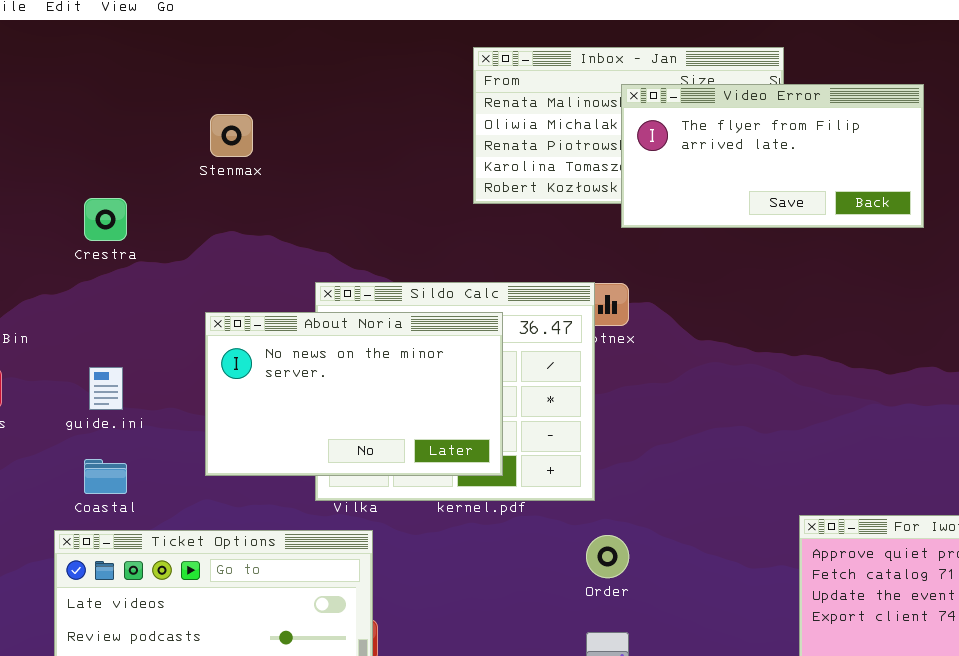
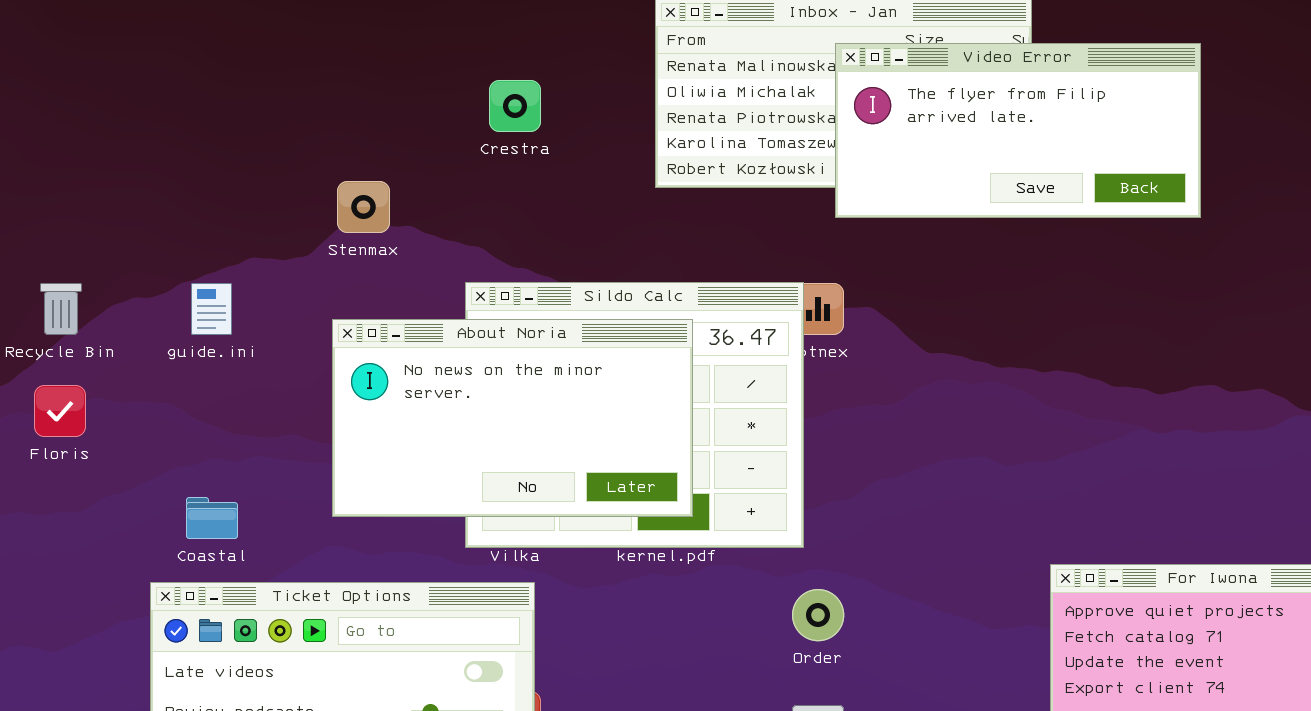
Stenmax: [210,114,253,157] -> [337,181,390,233], moved
Crestra: [84,198,127,241] -> [489,80,541,132], moved
guide.ini: [89,367,123,410] -> [191,283,232,335], moved

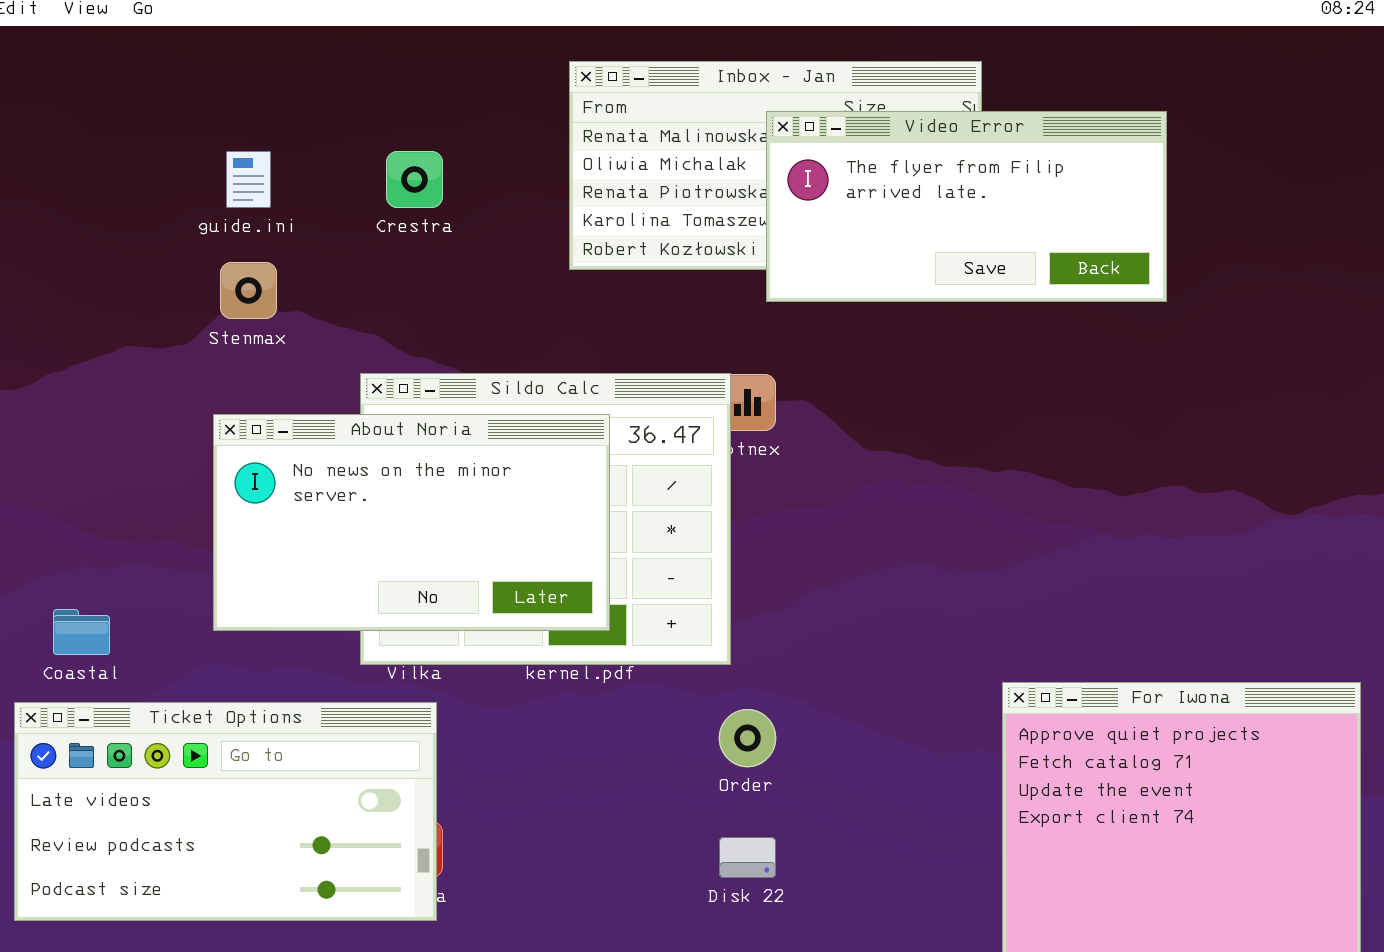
guide.ini: [191,283,232,335] -> [226,151,271,208], moved

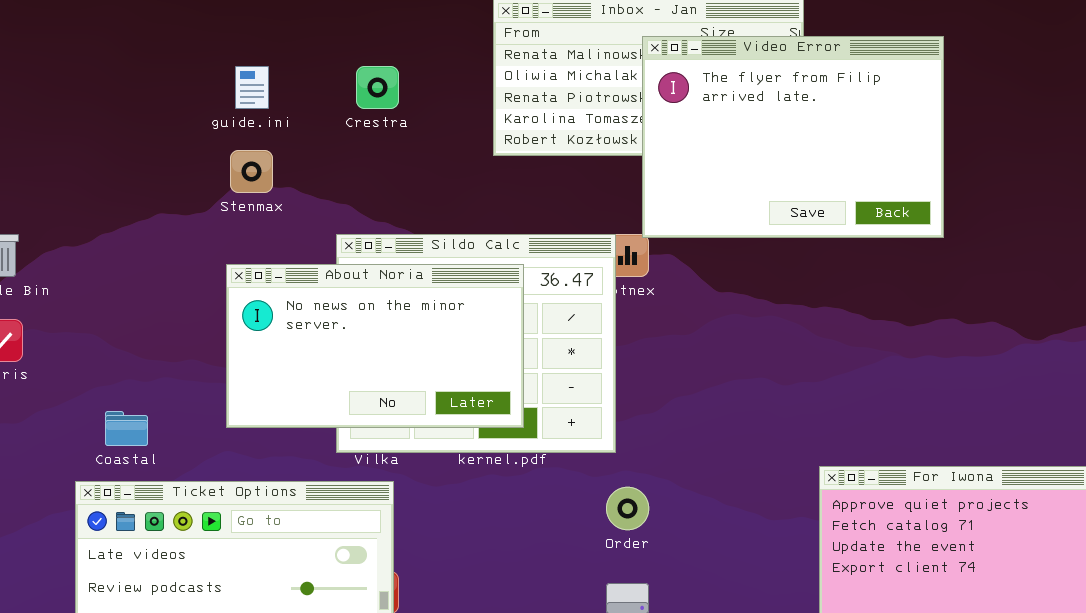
Video Error: [766,111,1167,302] -> [642,36,944,238], resized

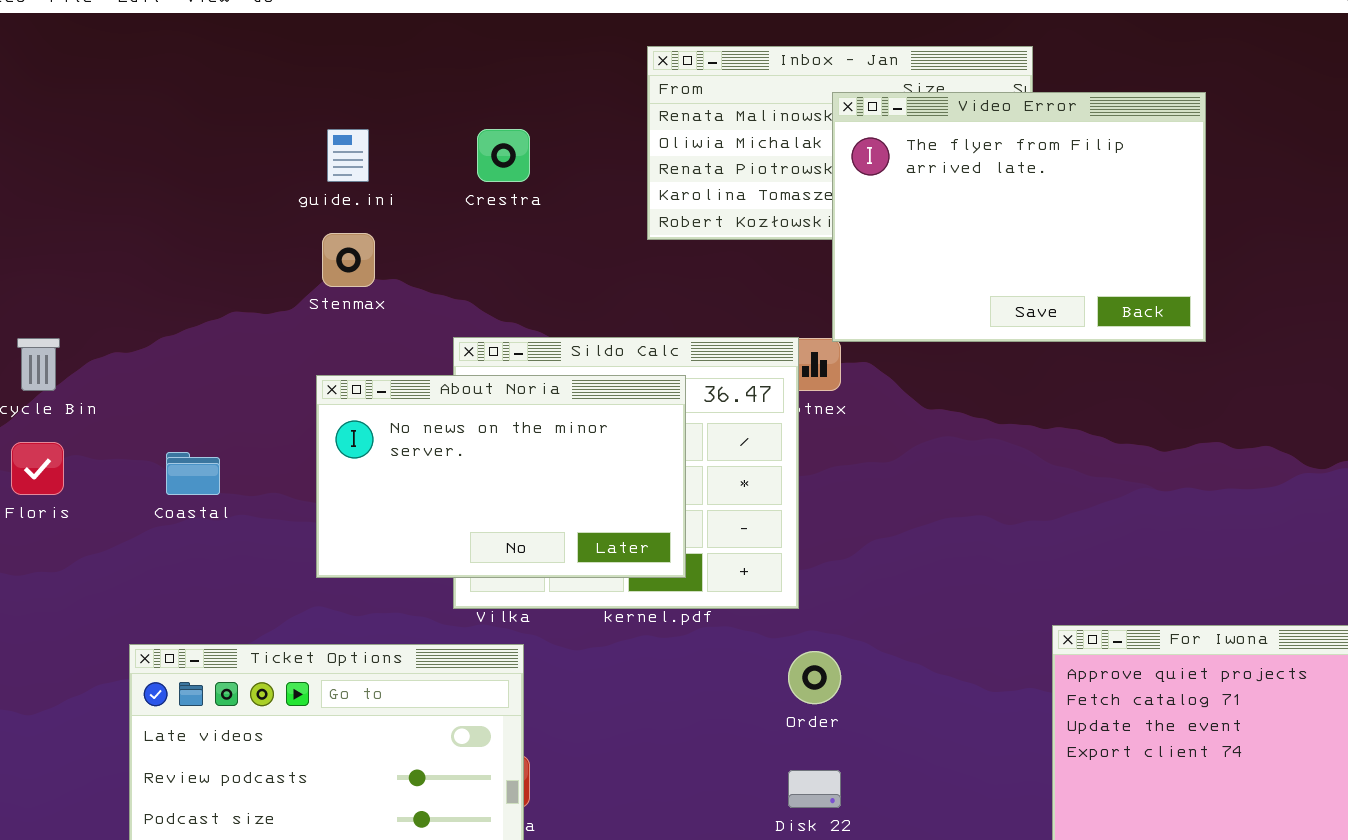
Coastal: [105,411,148,446] -> [166,452,220,495], moved

